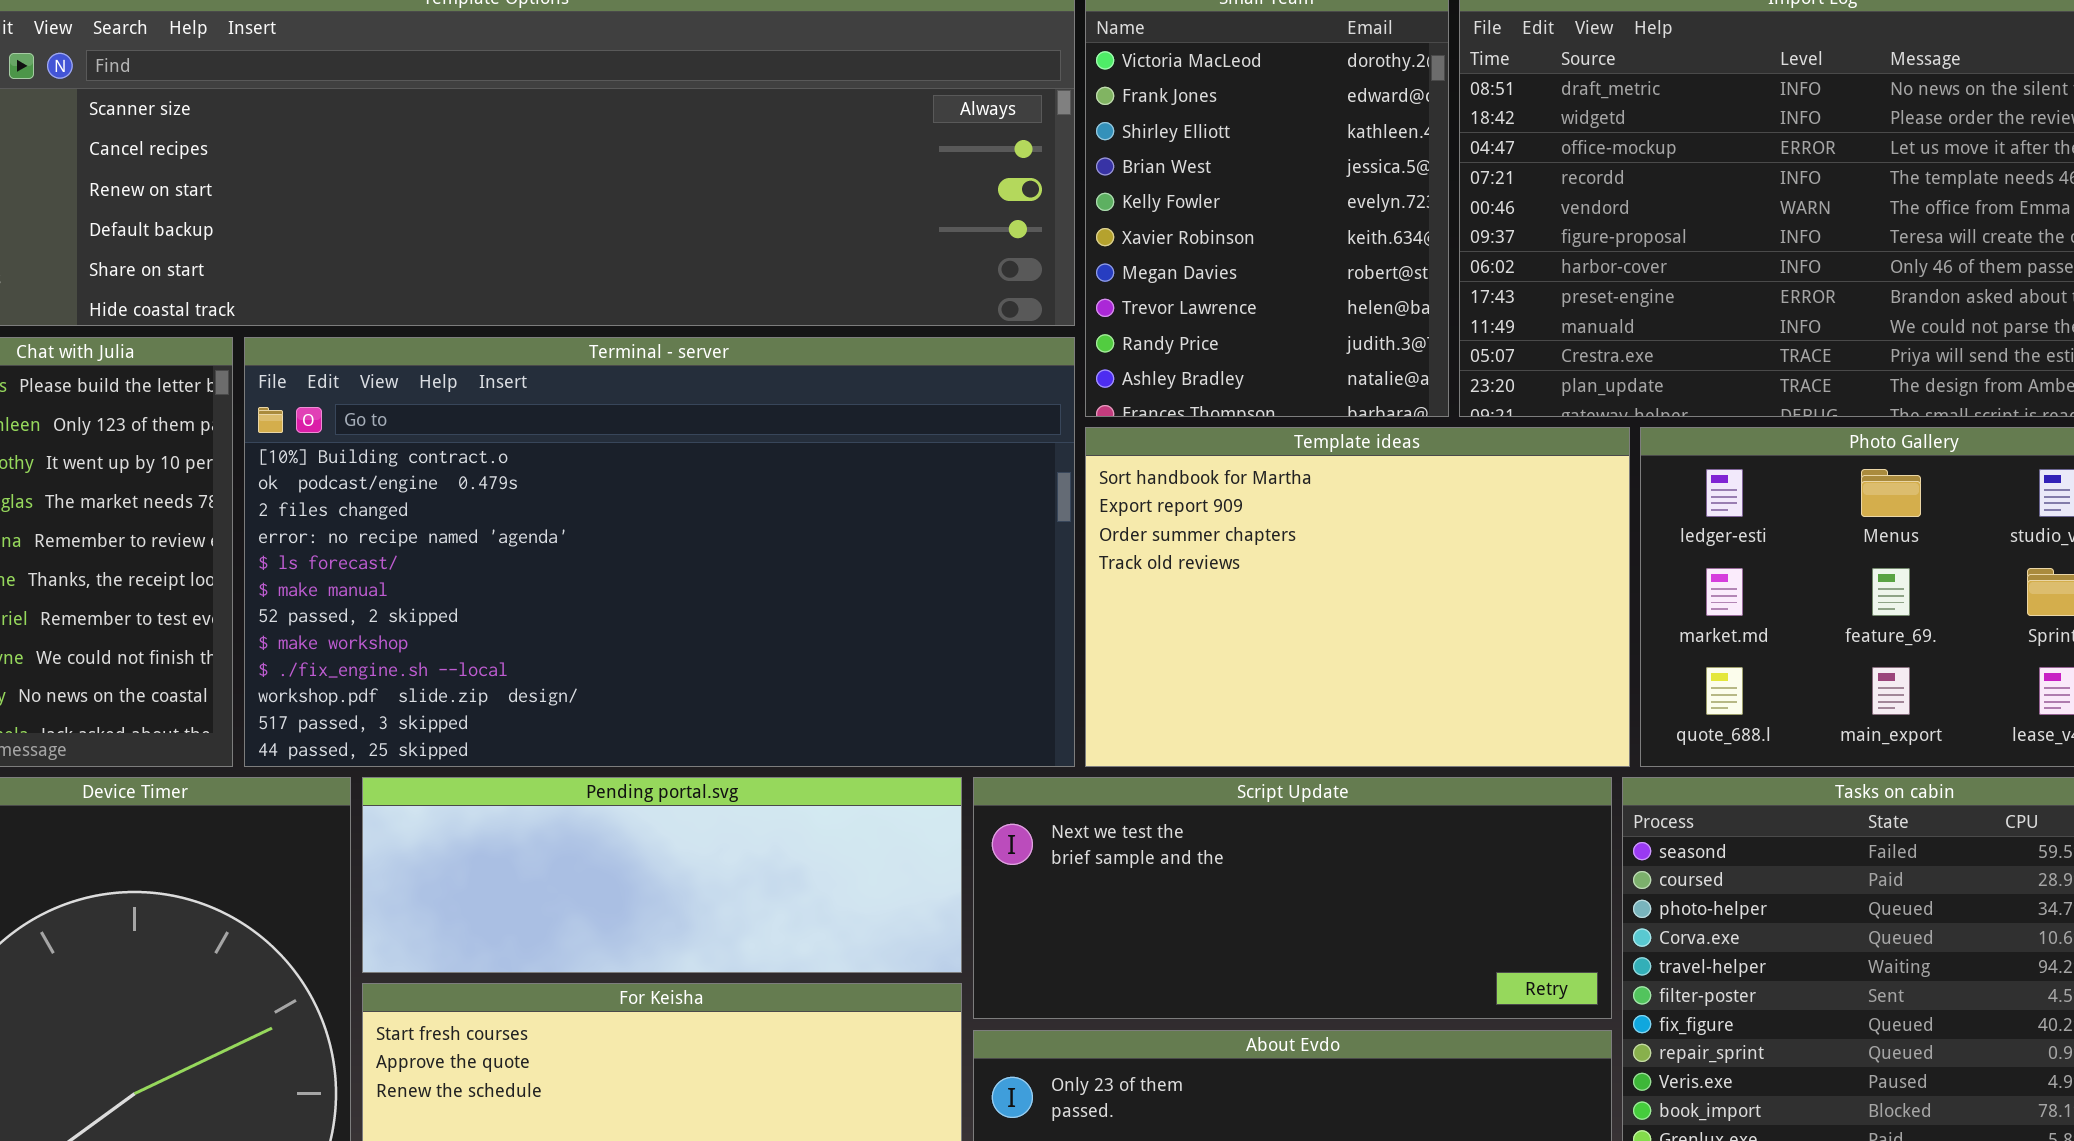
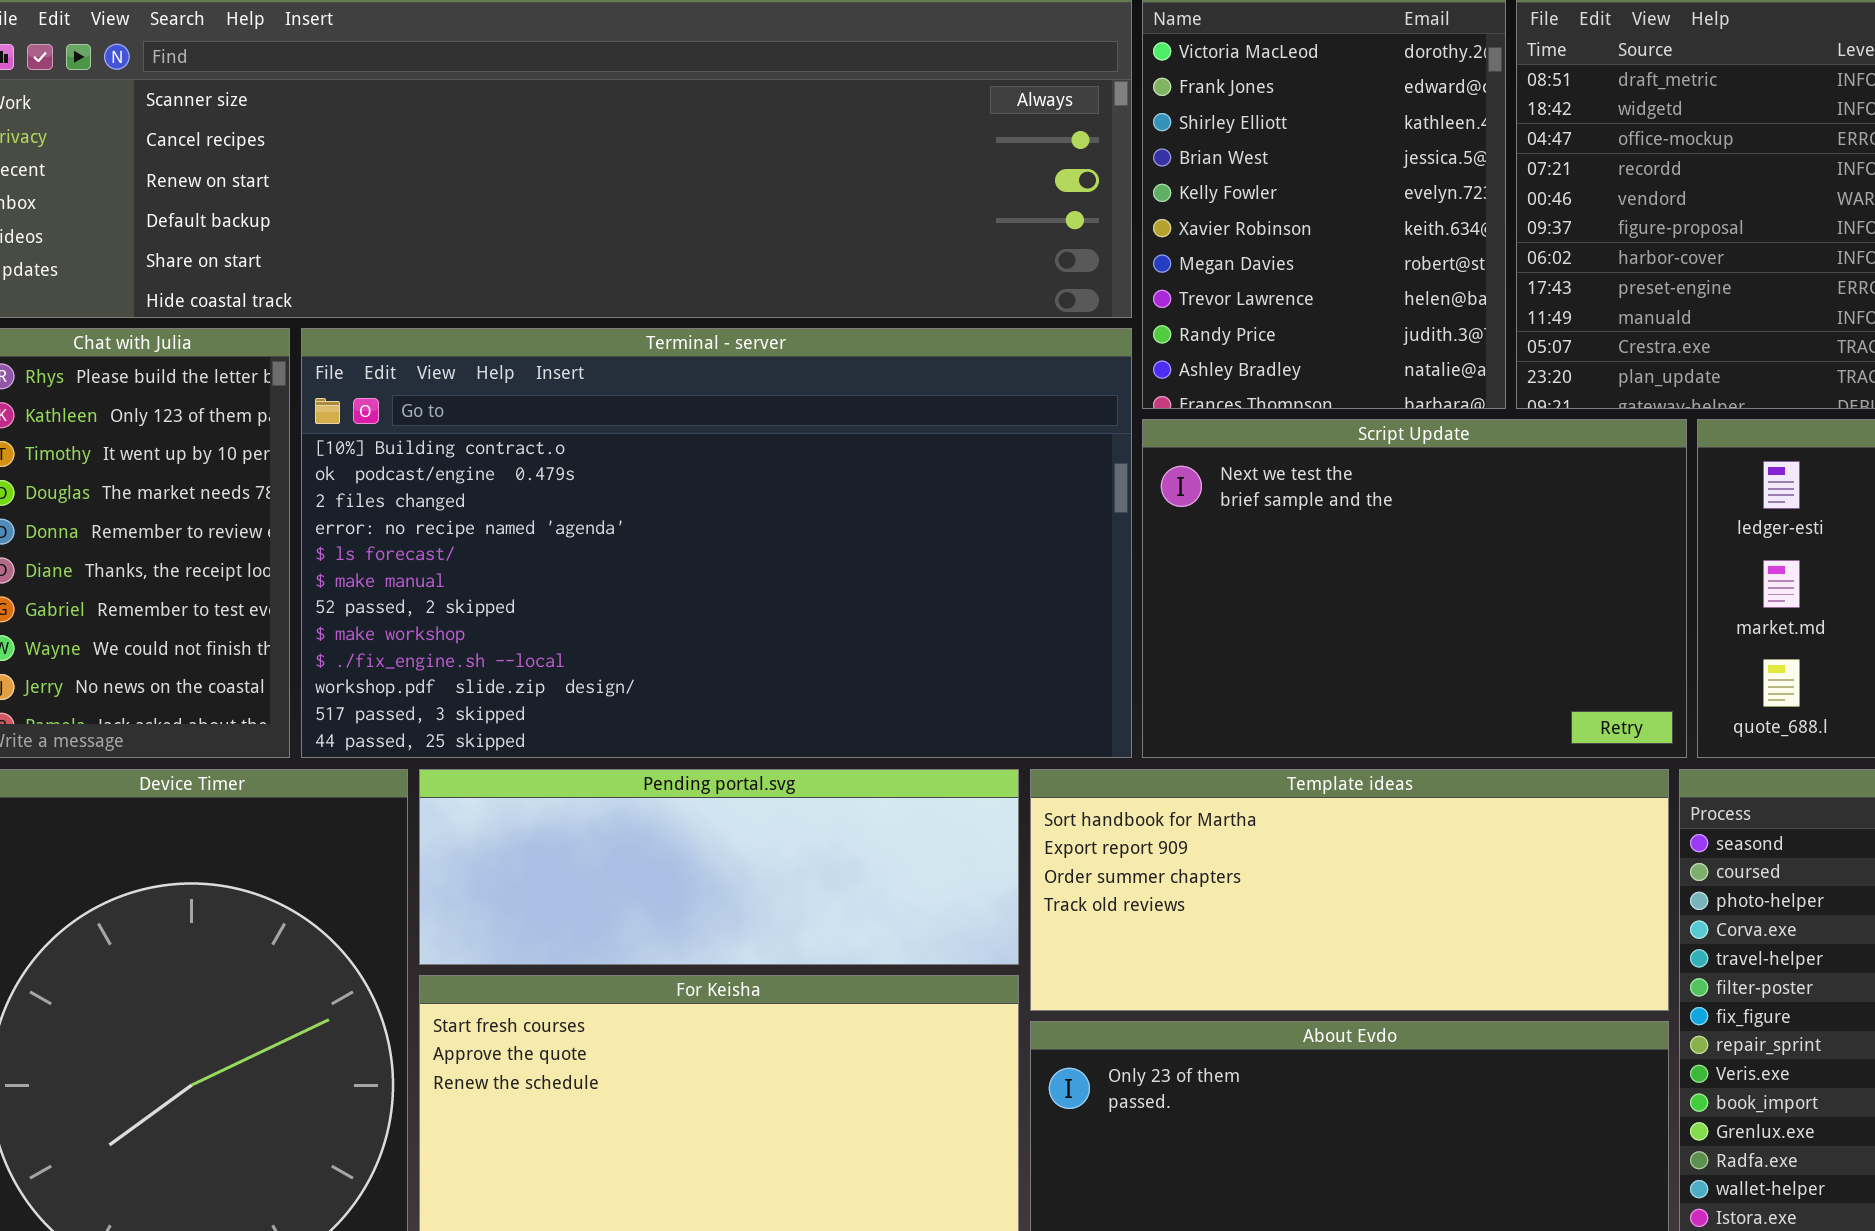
Template ideas: [1085,427,1630,767] -> [1030,769,1669,1011], moved, resized
Script Update: [973,777,1612,1019] -> [1142,419,1687,758], moved, resized

